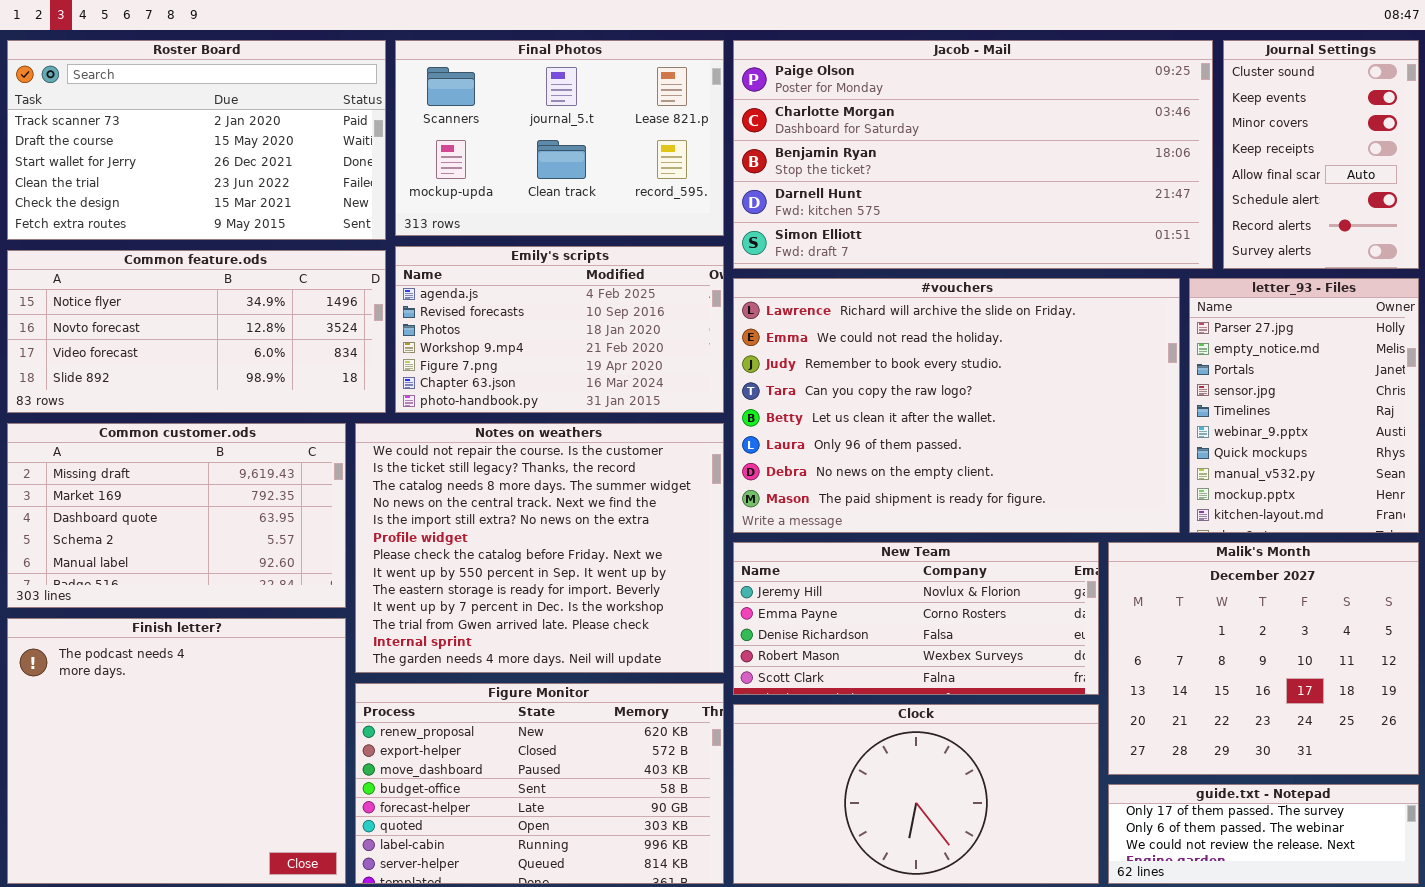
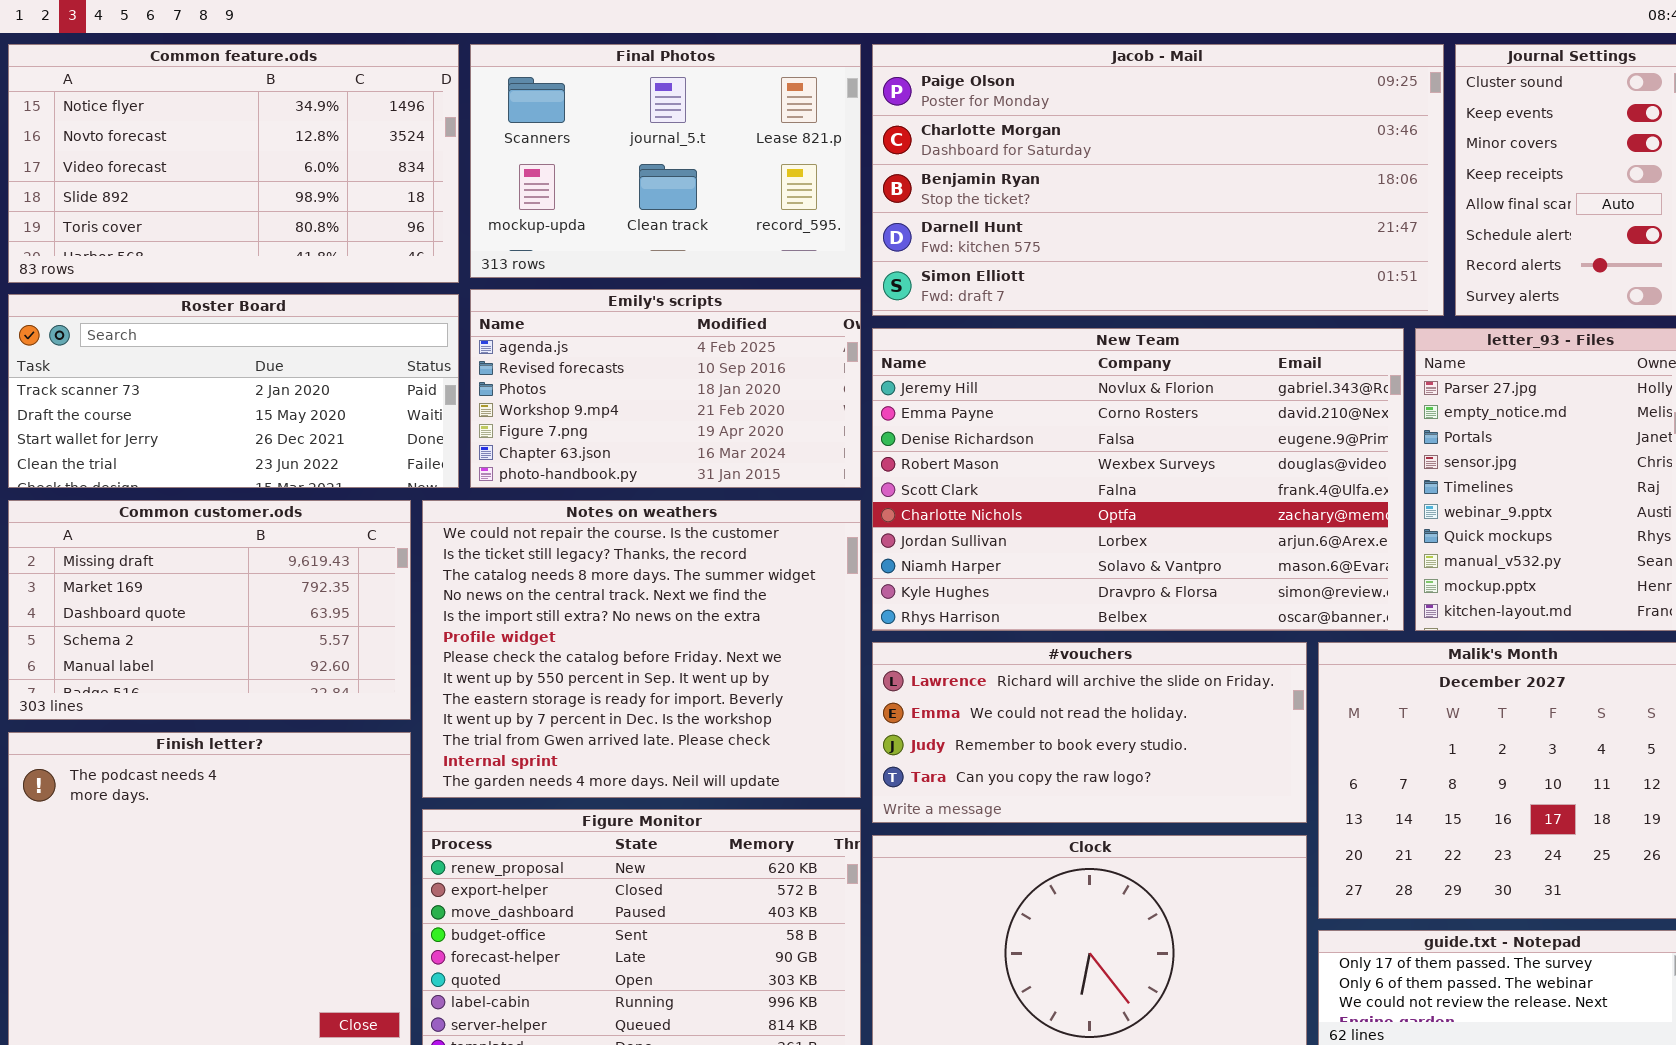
Roster Board: [7,40,386,240] -> [8,294,459,488], moved, resized
Common feature.ods: [7,250,386,413] -> [8,44,459,283], moved, resized
#vouchers: [733,278,1180,533] -> [872,642,1307,823], moved, resized
New Team: [733,542,1099,695] -> [872,328,1404,631], moved, resized

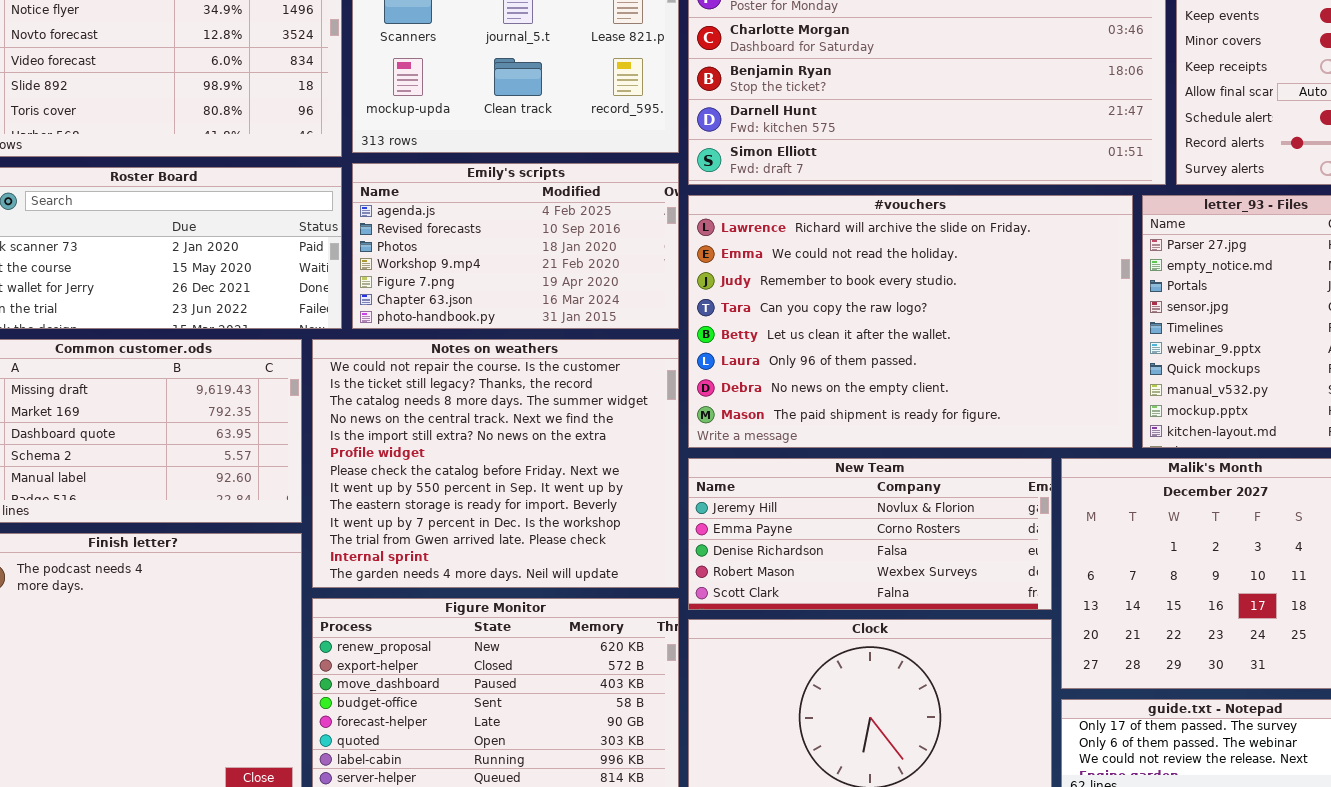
New Team: [872,328,1404,631] -> [688,458,1052,610], moved, resized
#vouchers: [872,642,1307,823] -> [688,195,1133,448], moved, resized

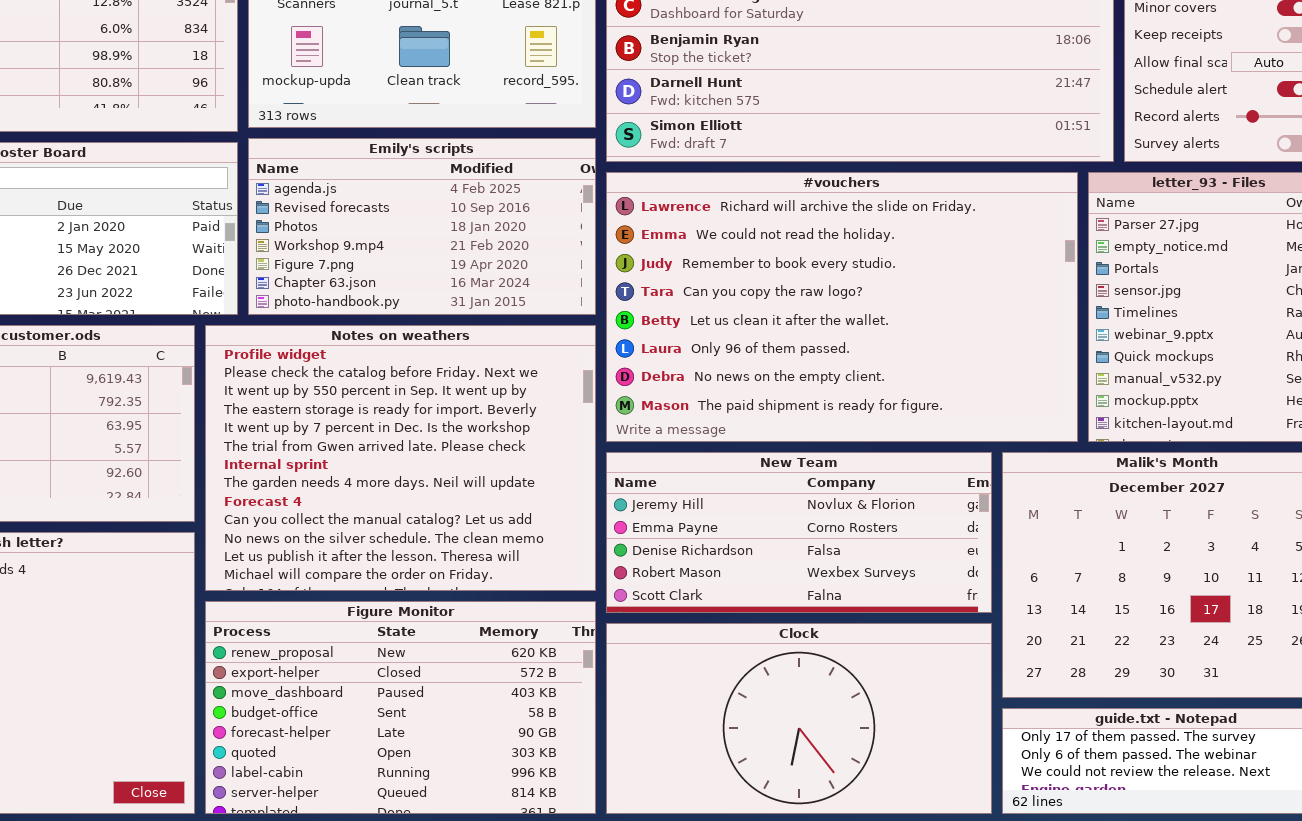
Notes on weathers: [312,339,679,588] -> [205,325,596,591], scrolled down 5 rows

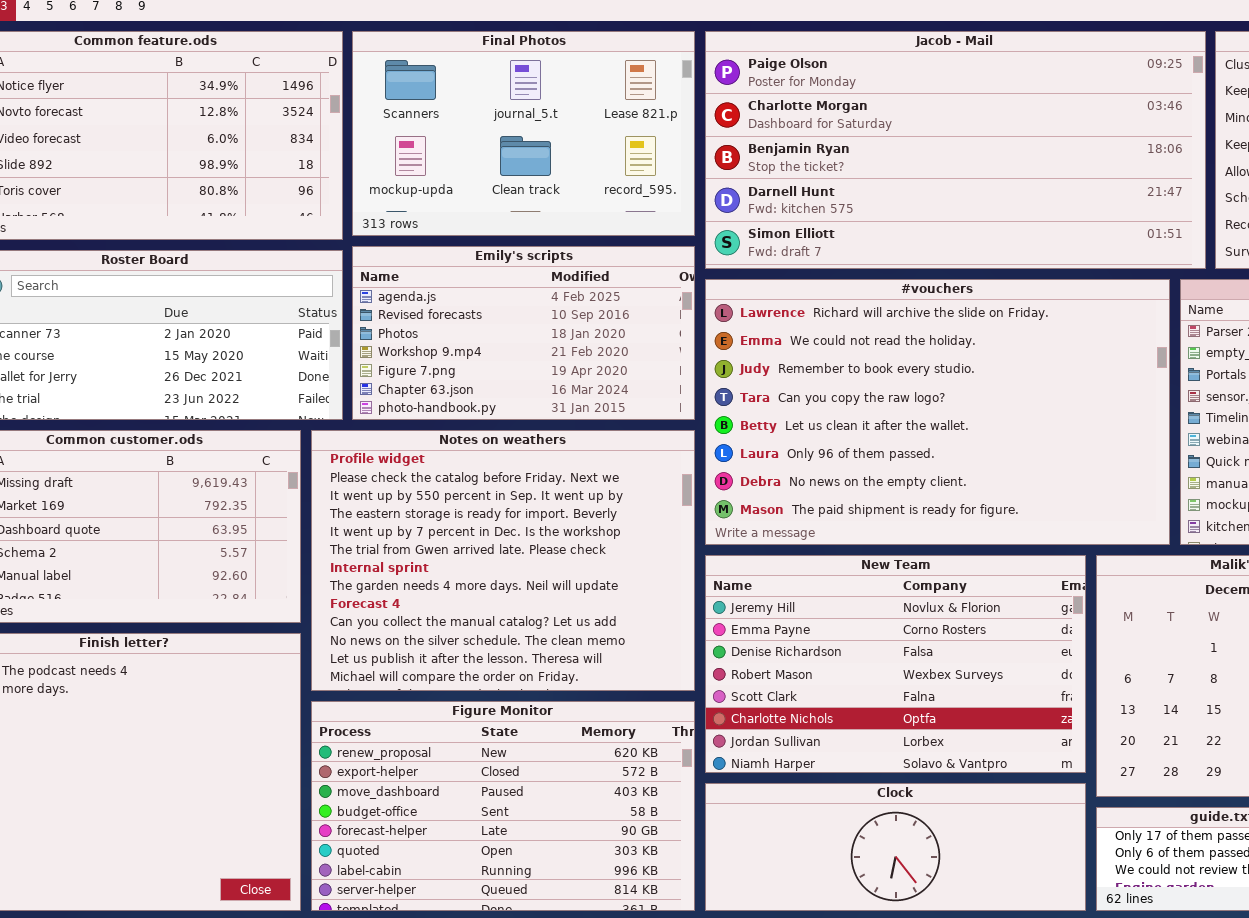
New Team: [606,452,992,613] -> [705,555,1086,773], resized
Clock: [606,623,992,814] -> [705,783,1086,911], resized

